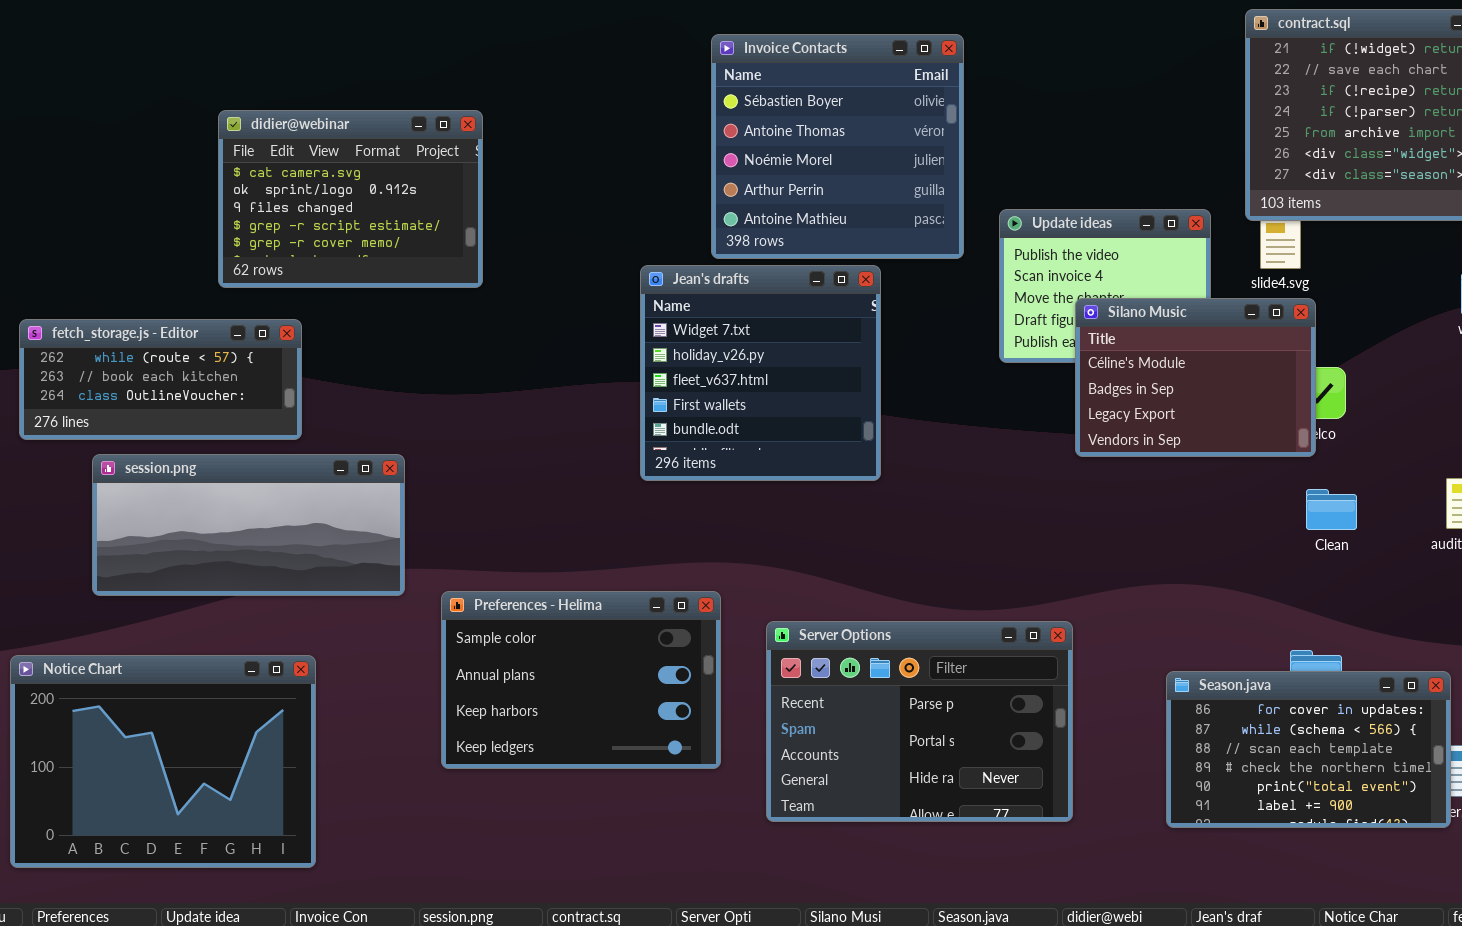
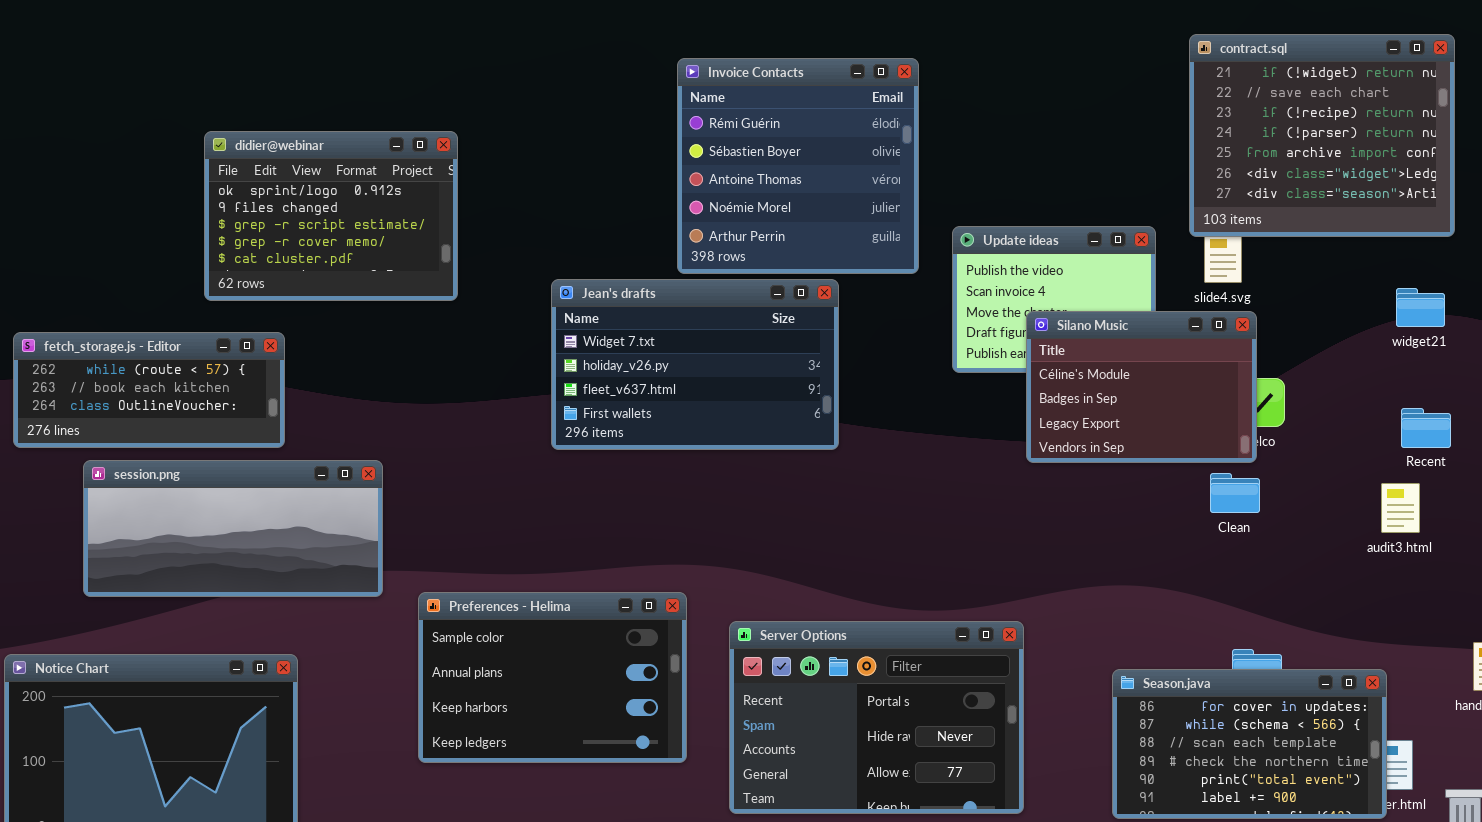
Invoice Contacts: [711,34,964,259] -> [677,58,919,274], scrolled up 1 row
didier@webinar: [218,110,483,288] -> [204,131,458,301], scrolled down 1 row
Jean's drafts: [640,265,881,481] -> [551,279,839,450], resized
Clean: [1306,489,1357,530] -> [1210,473,1260,513], moved
Server Options: [766,621,1073,822] -> [729,621,1024,814], scrolled down 1 row

